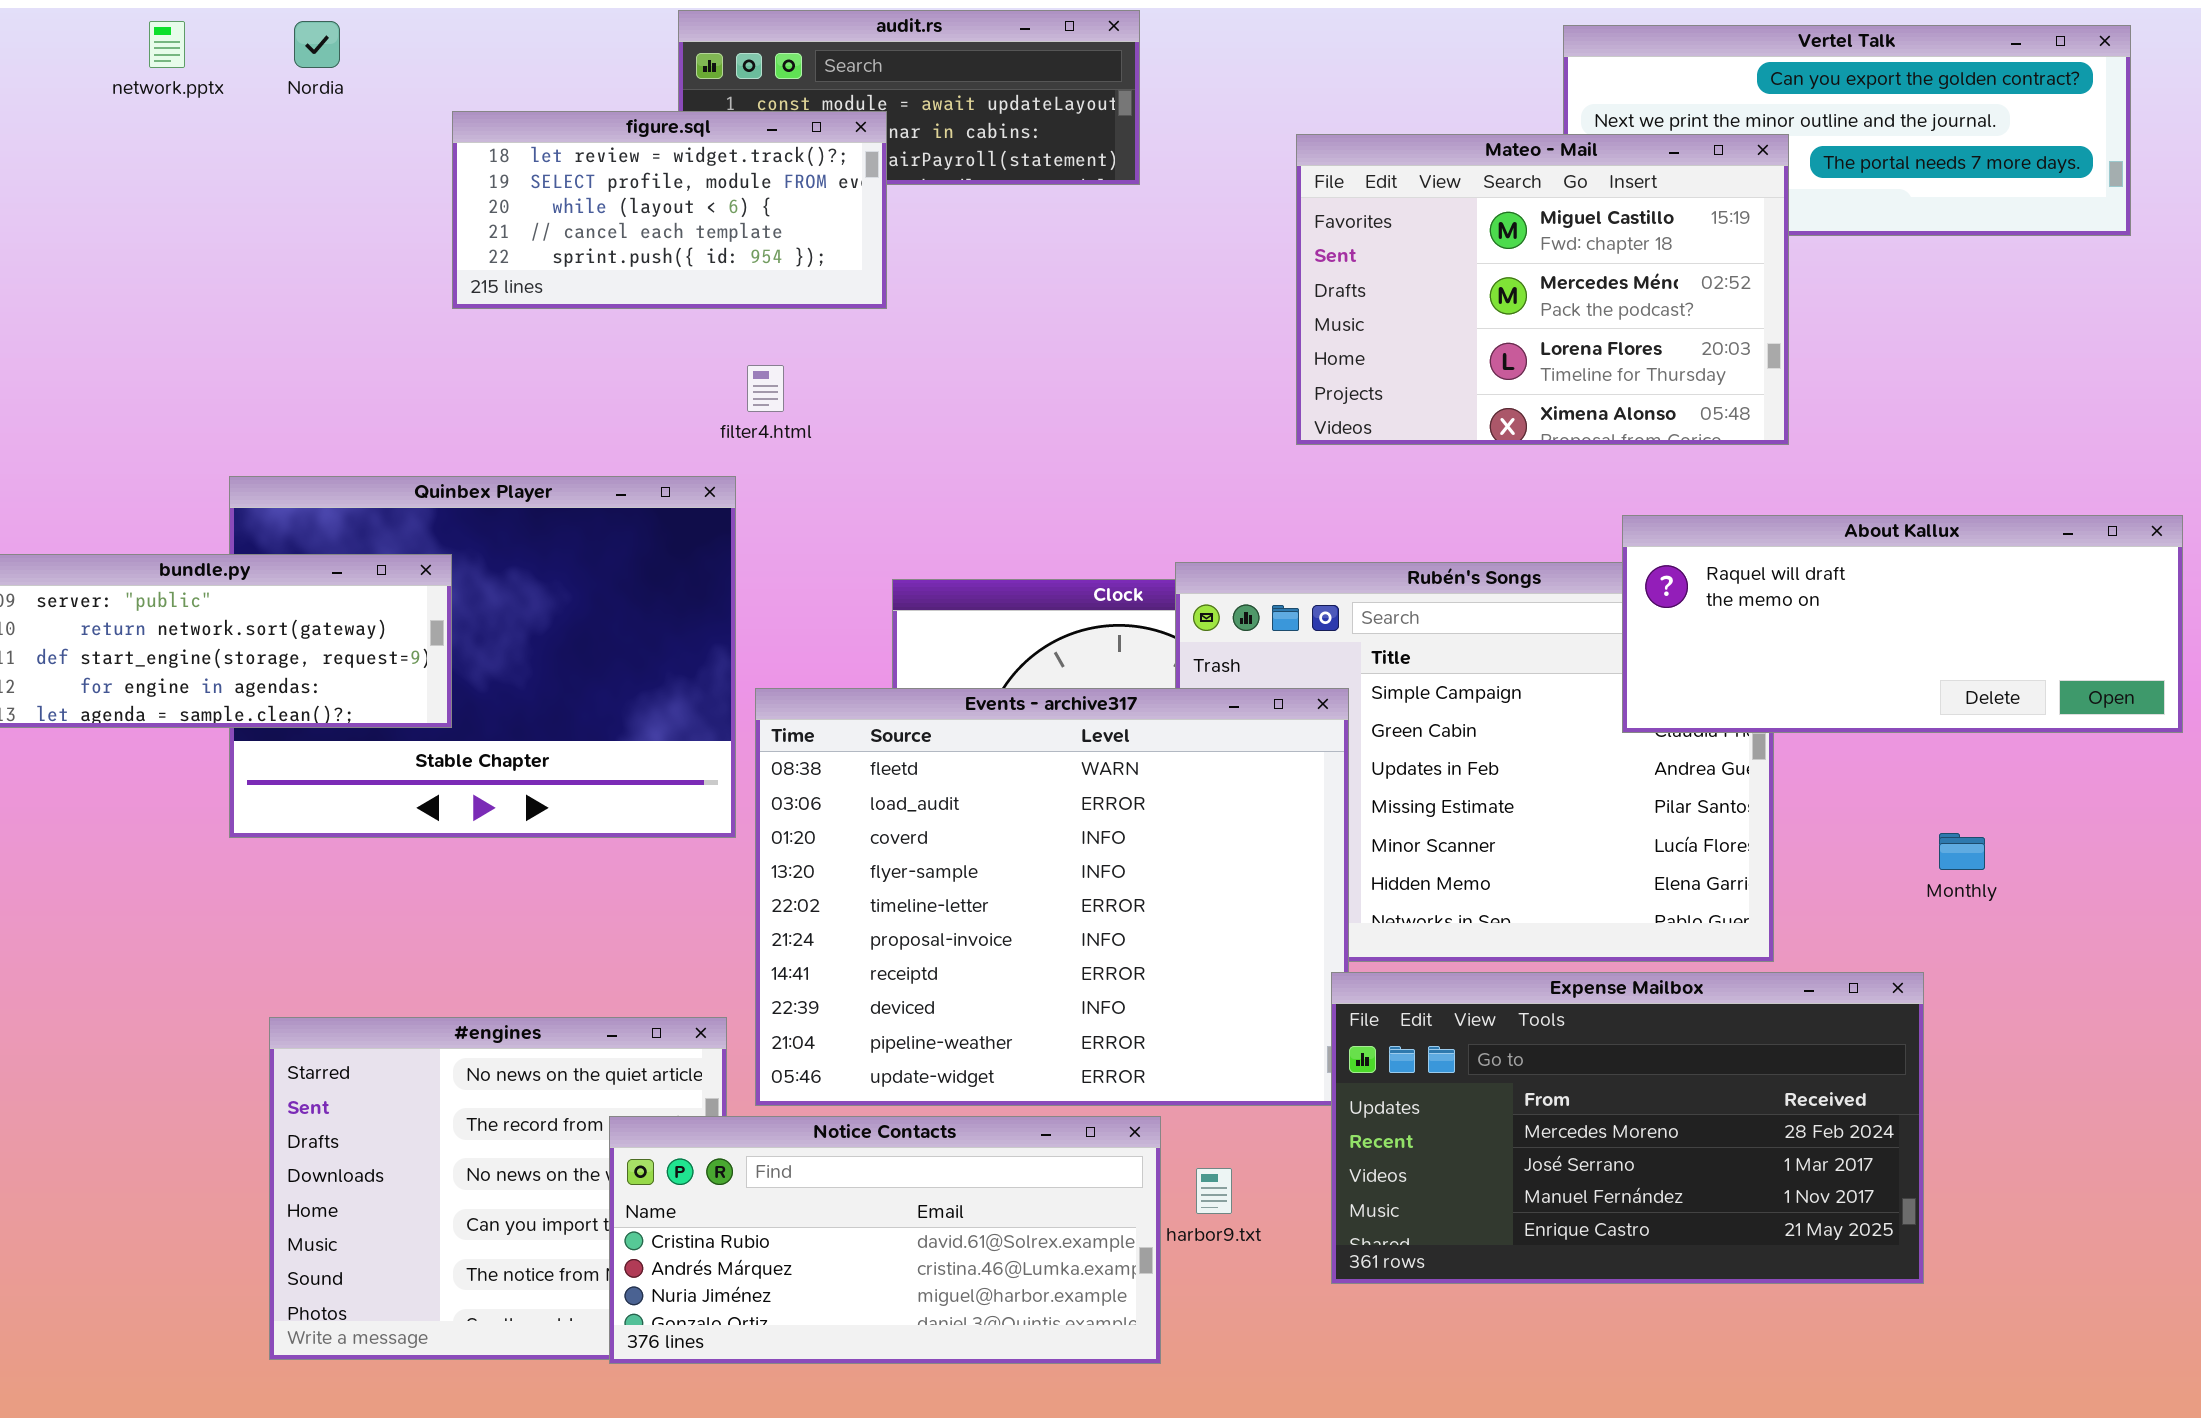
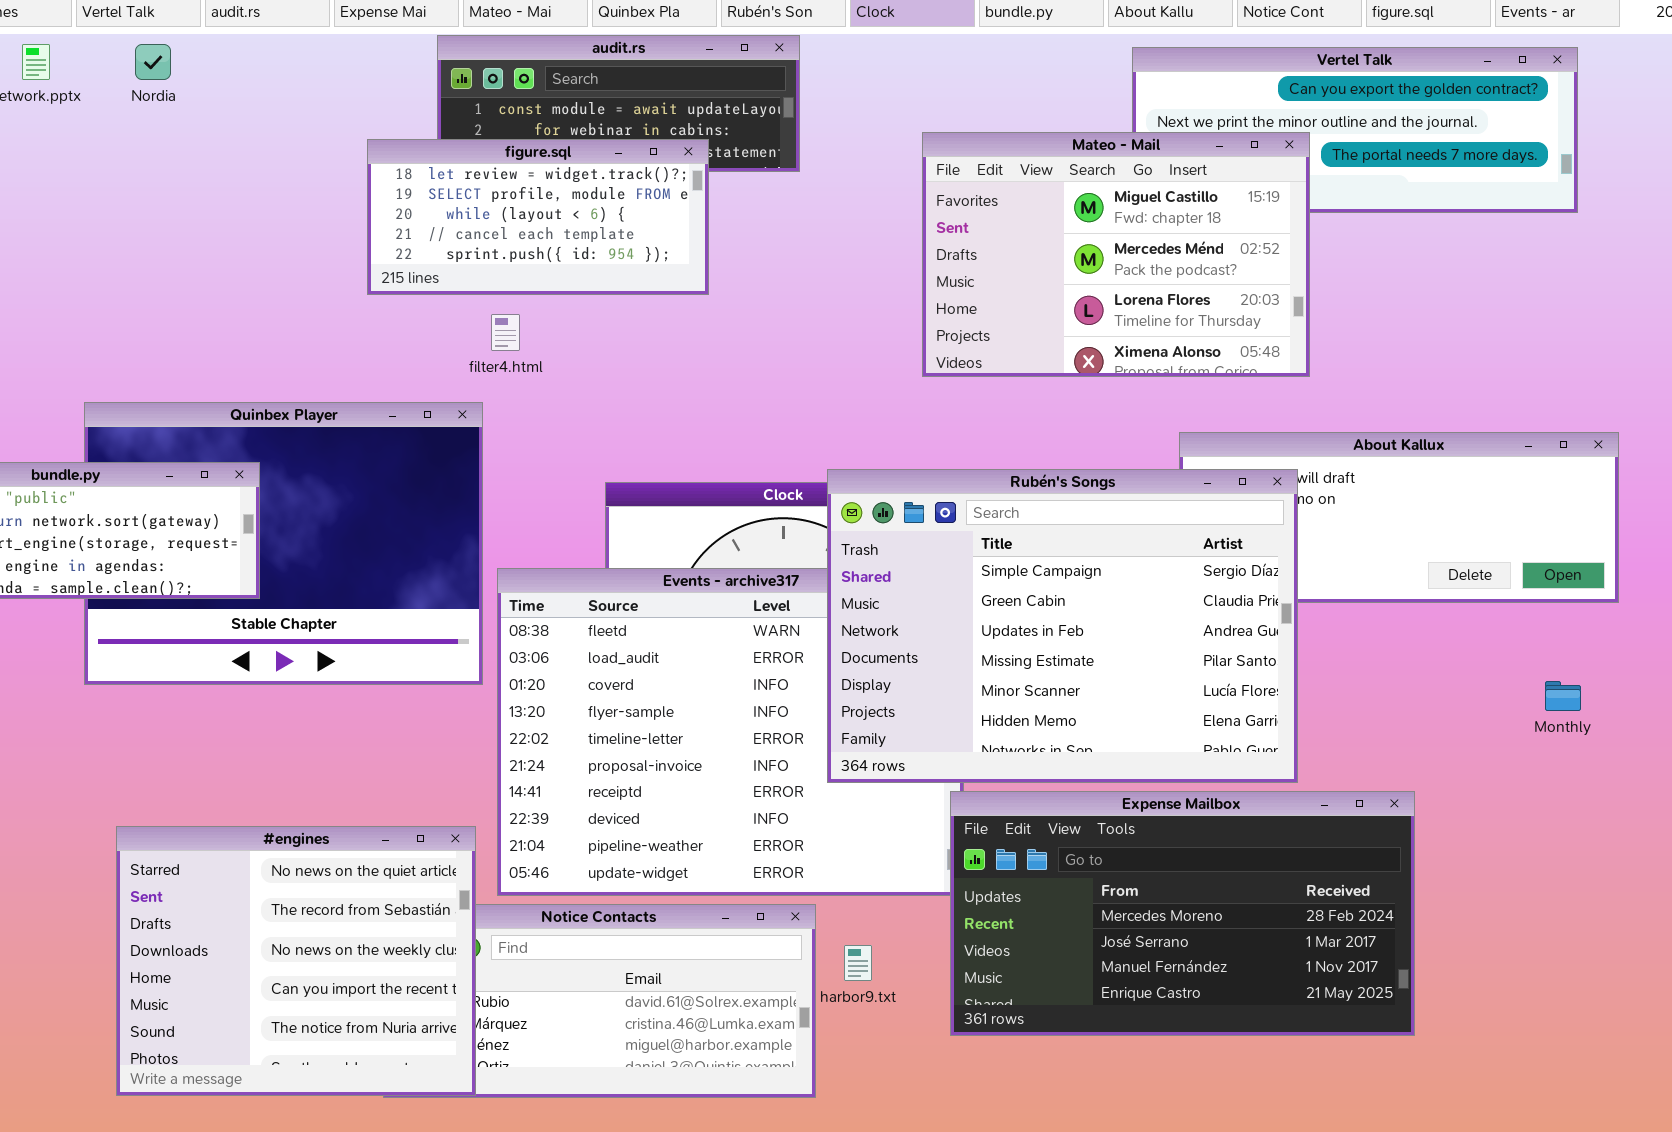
figure.sql: [452,111,887,309] -> [367,139,709,295], moved
Rubén's Songs: [1175,562,1774,962] -> [827,469,1298,783], raised
Monthly: [1939,833,1985,870] -> [1545,681,1581,711], moved
#engines: [269,1017,727,1360] -> [116,826,476,1096], raised

